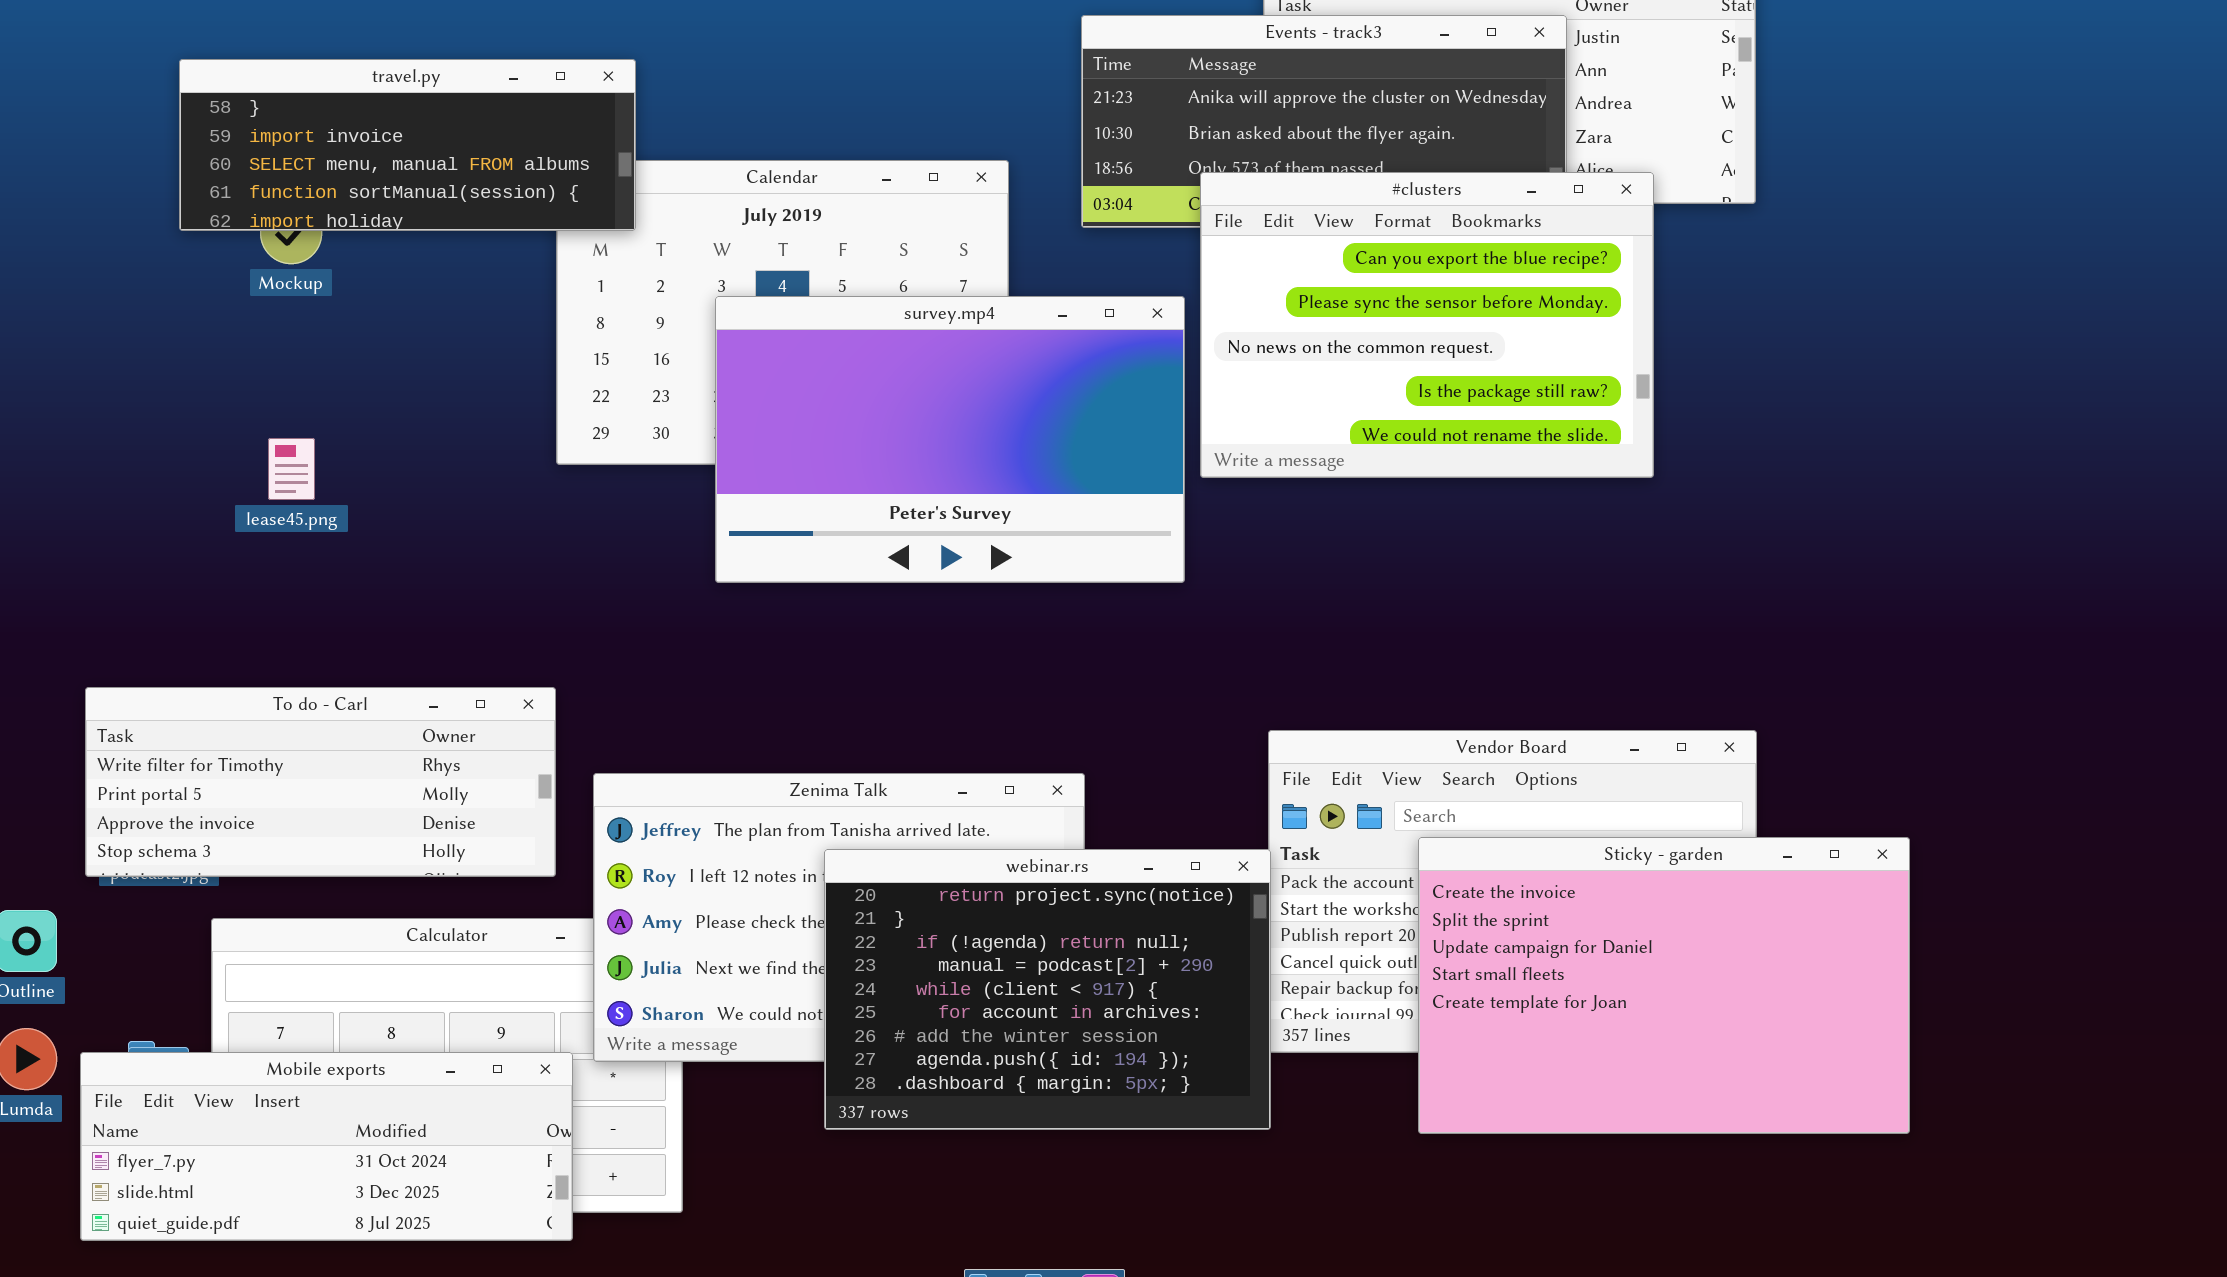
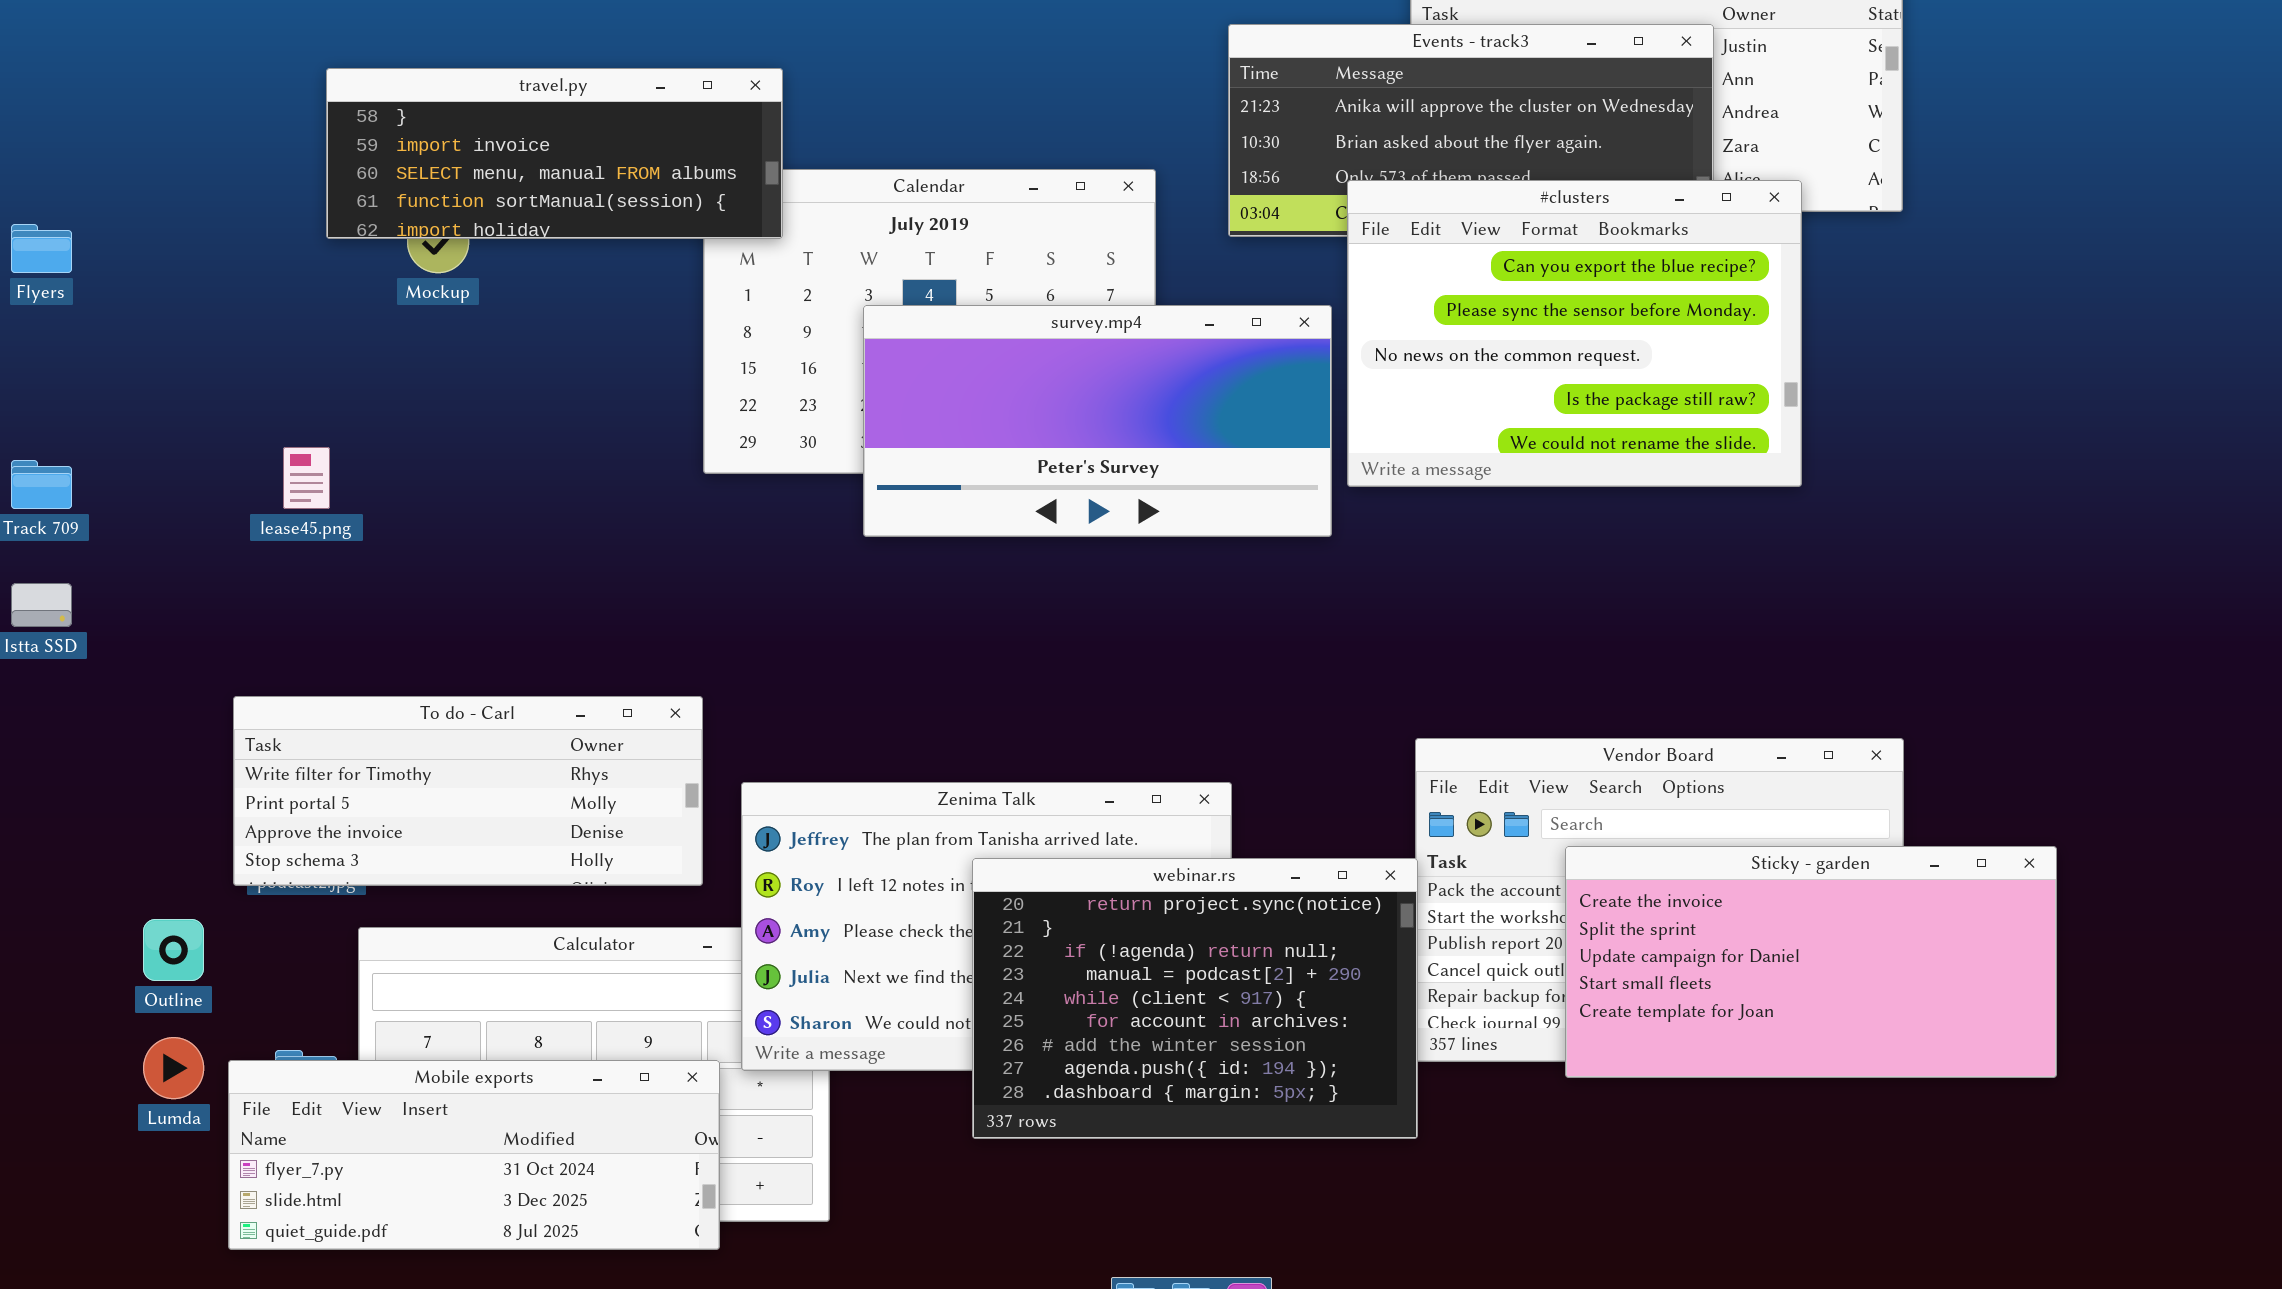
survey.mp4: [715,296,1185,583] -> [863,305,1332,537], resized
lease45.png: [268,438,315,500] -> [283,447,330,509], moved
Sticky - garden: [1418,837,1910,1134] -> [1565,846,2057,1078], resized

